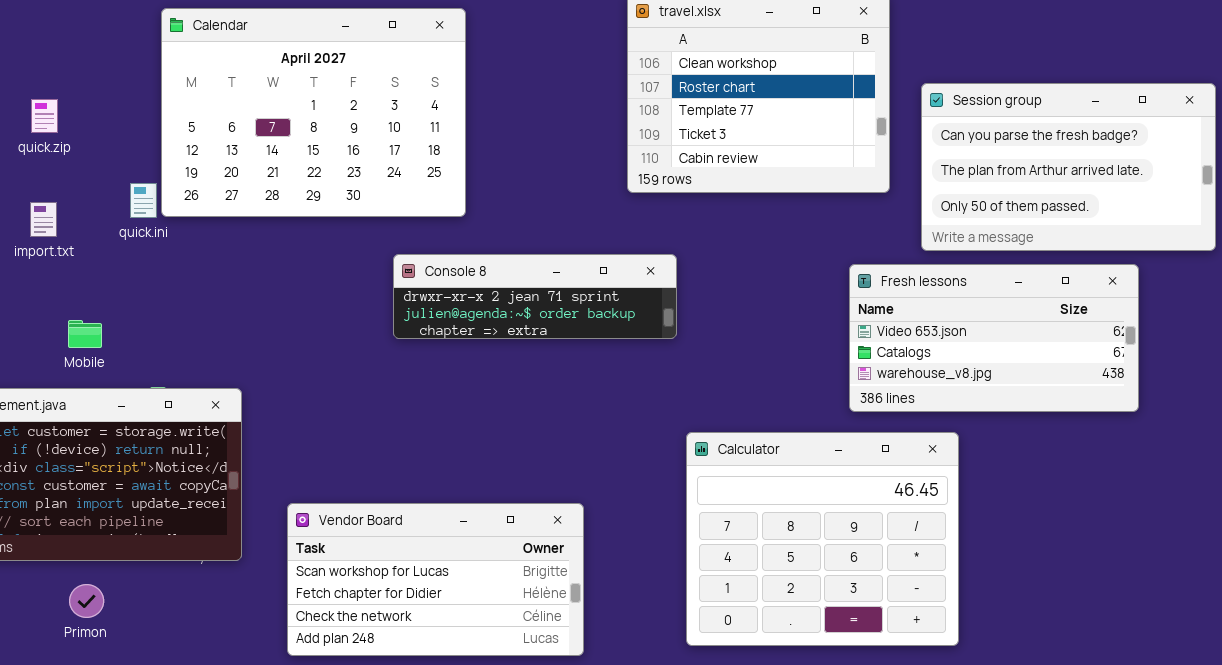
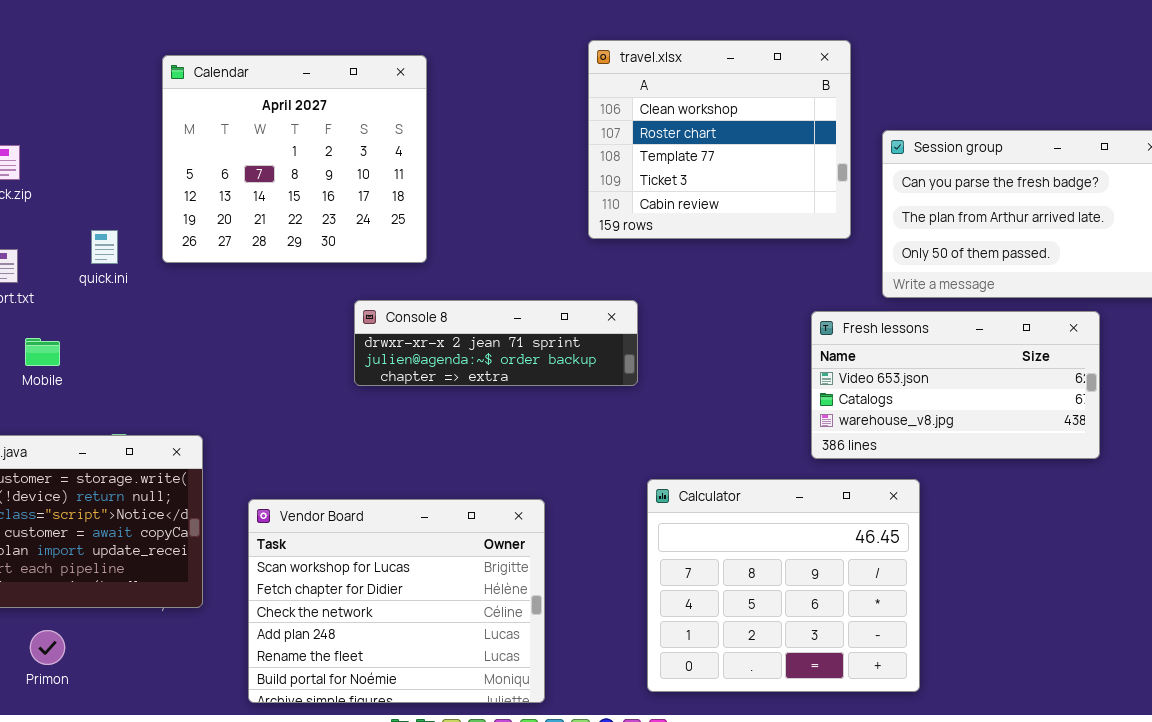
Calendar: [161,8,466,217] -> [162,55,427,263], resized
Mobile: [68,320,102,348] -> [25,338,60,366], moved
Vendor Board: [287,503,584,656] -> [248,499,545,703], resized

